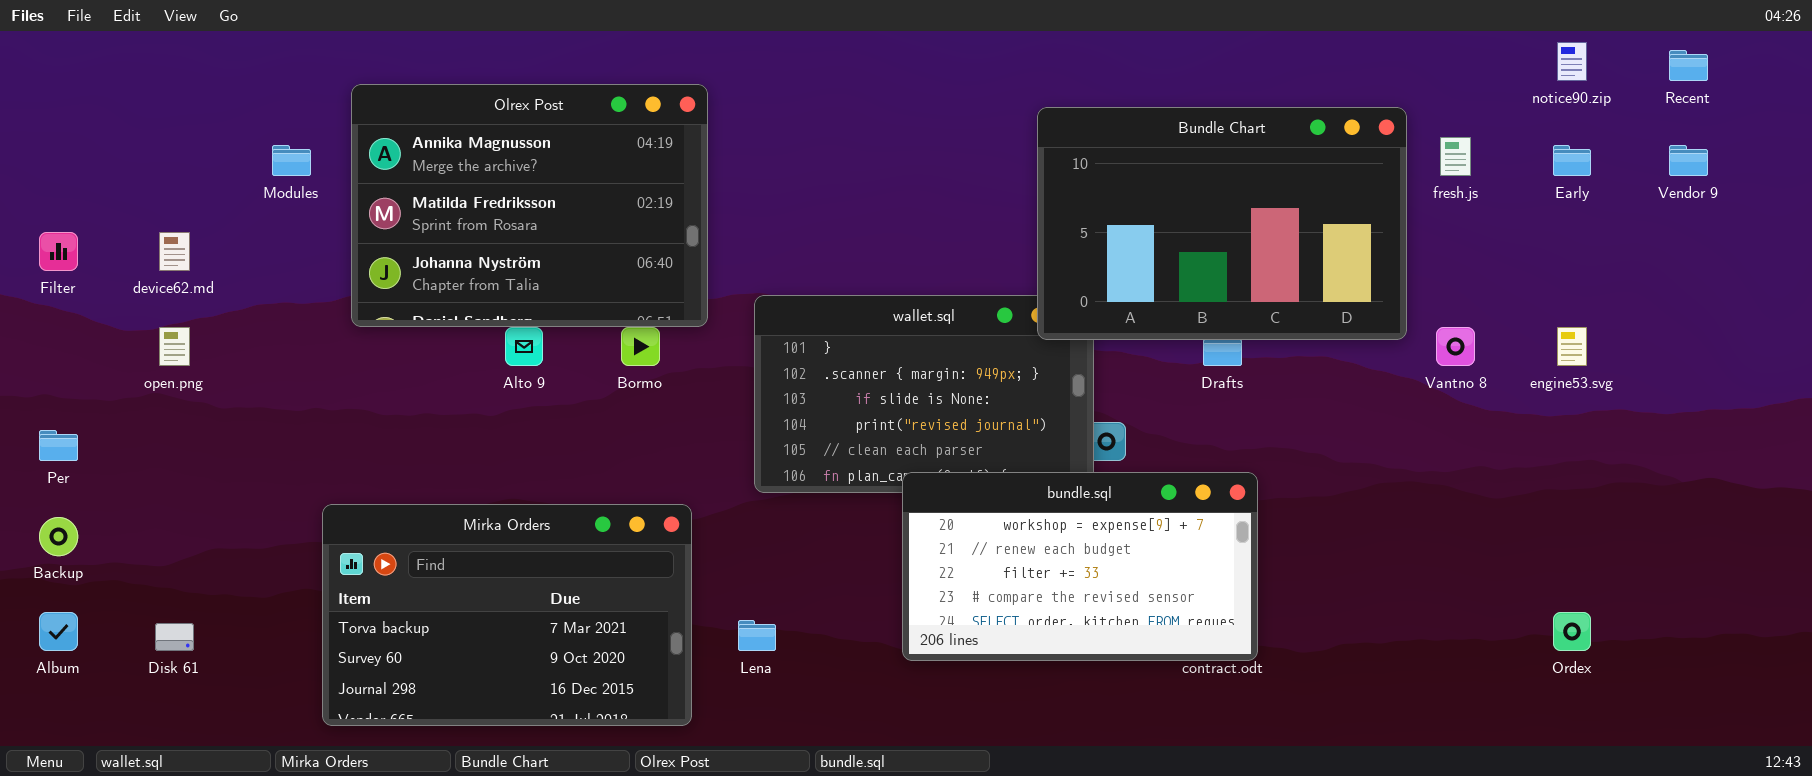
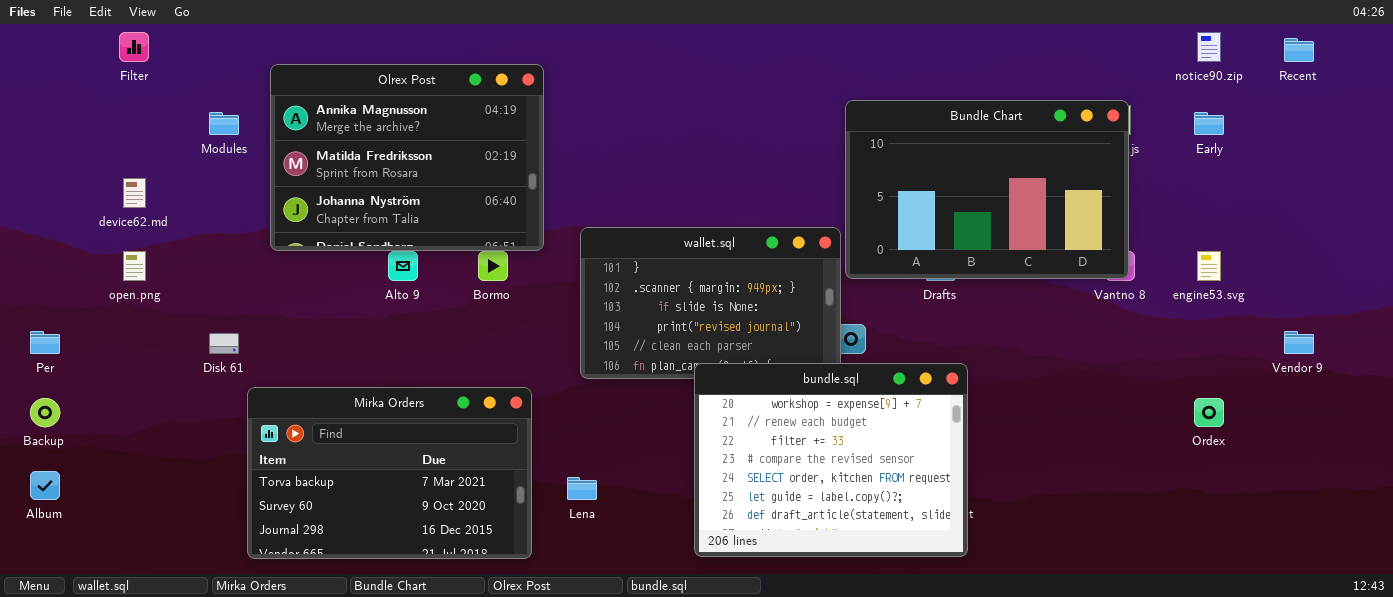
Bundle Chart: [1037,107,1407,340] -> [845,100,1129,279], moved
Vendor 9: [1669,145,1708,176] -> [1284,331,1314,354], moved
Filter: [39,232,78,271] -> [119,32,149,62], moved
bundle.sql: [902,472,1258,661] -> [694,363,968,557], resized
Ordex: [1553,612,1591,651] -> [1194,398,1224,427], moved
Disk 61: [155,623,194,651] -> [209,333,239,354], moved

